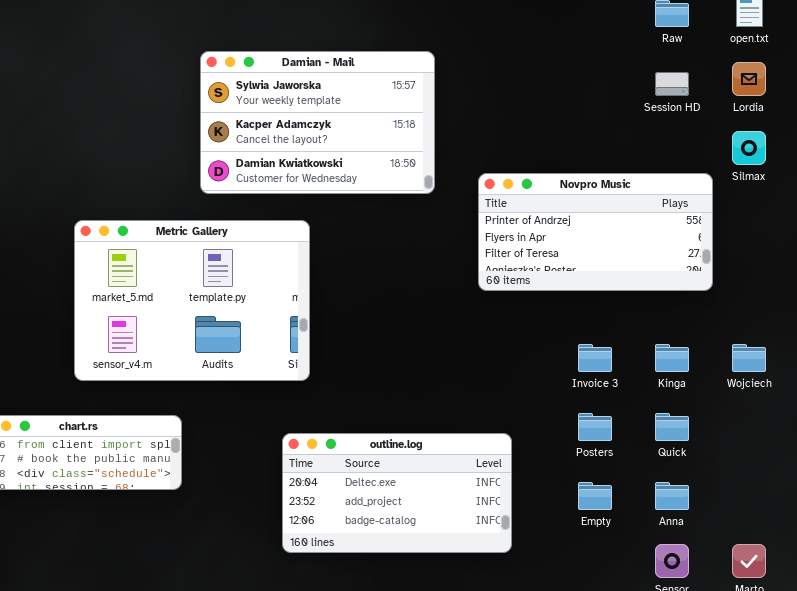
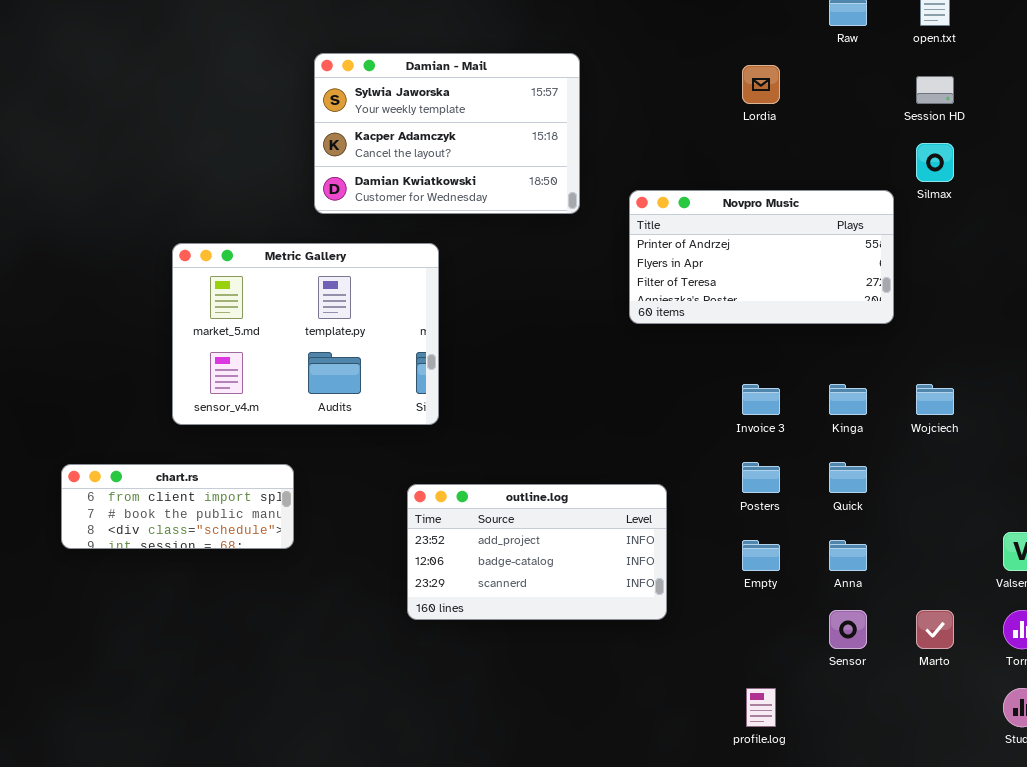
Lordia: [732,62,766,96] -> [742,65,780,104], moved
Session HD: [655,72,689,96] -> [916,76,954,104], moved
outline.log: [282,433,512,553] -> [407,484,667,620], scrolled down 1 row

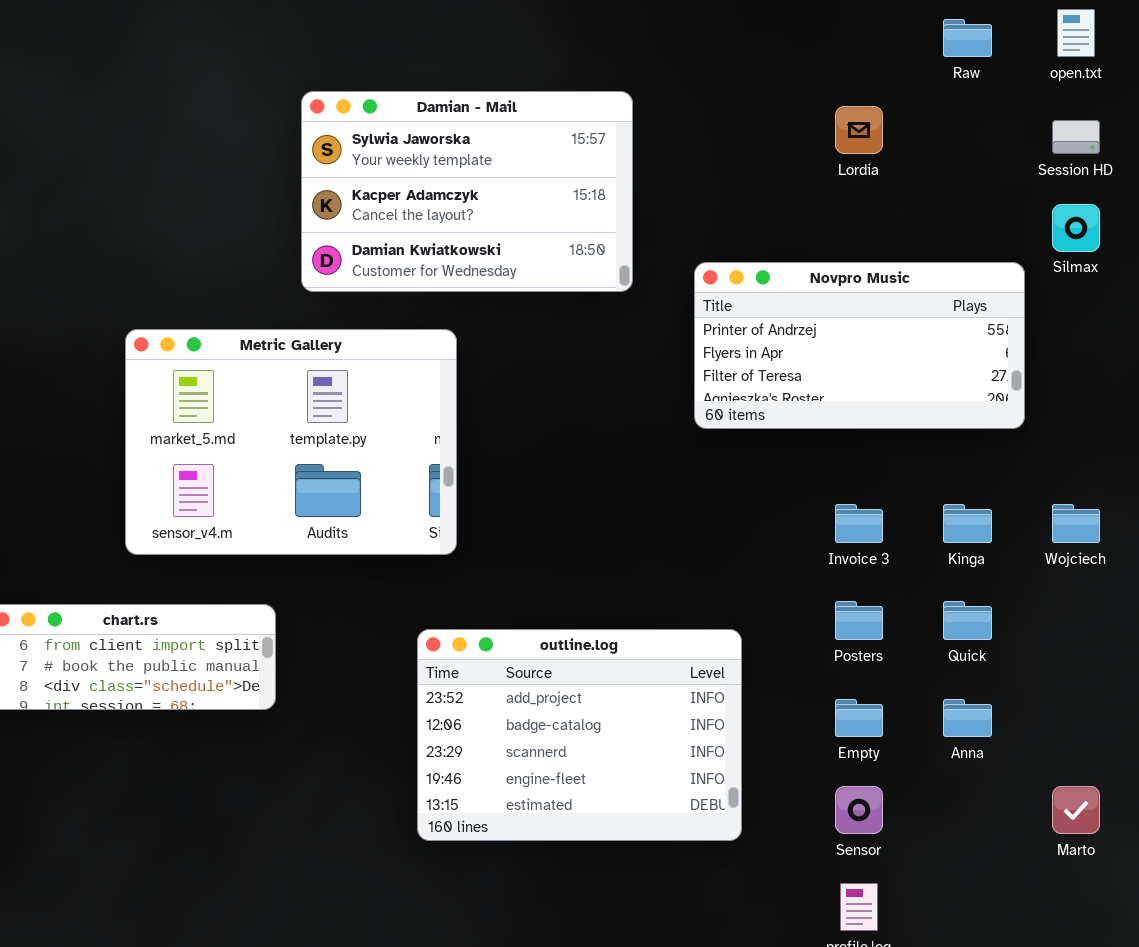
outline.log: [407,484,667,620] -> [417,629,742,841], resized
Sensor: [829,610,867,649] -> [835,786,883,834], moved

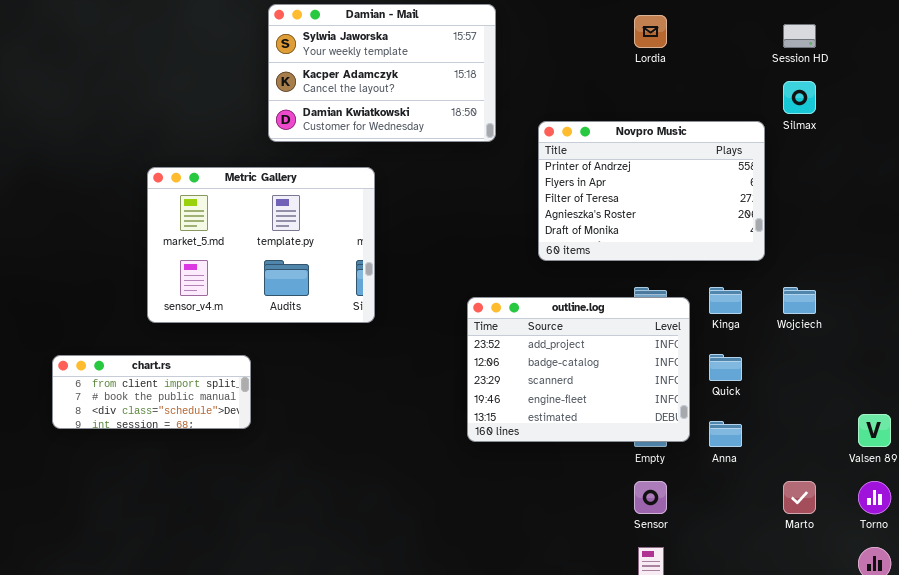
Novpro Music: [694,262,1025,429] -> [538,121,765,261], resized
outline.log: [417,629,742,841] -> [467,297,690,442], moved

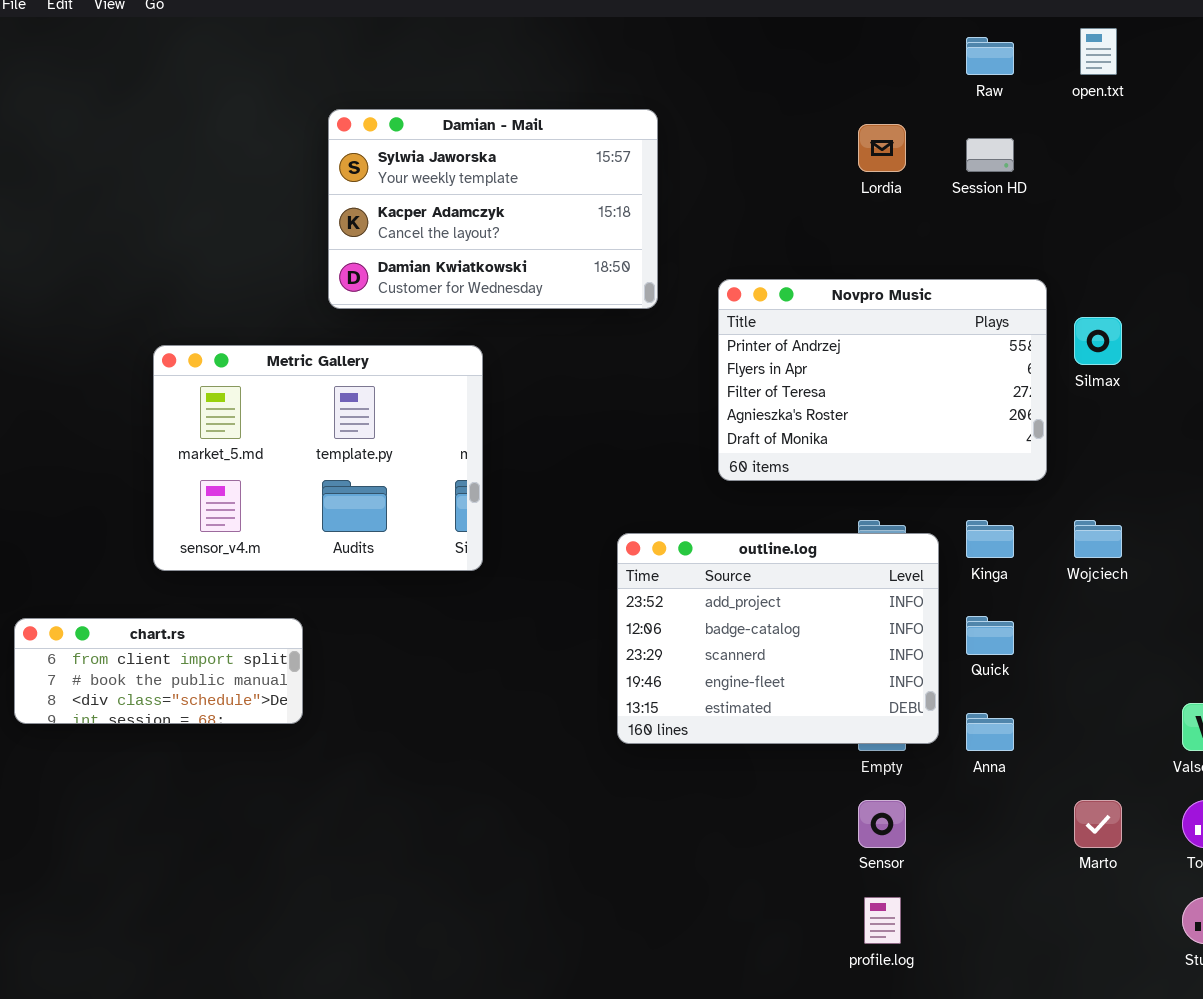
Session HD: [783,24,816,48] -> [966,138,1014,172], moved
Silmax: [783,81,816,114] -> [1074,317,1122,365], moved

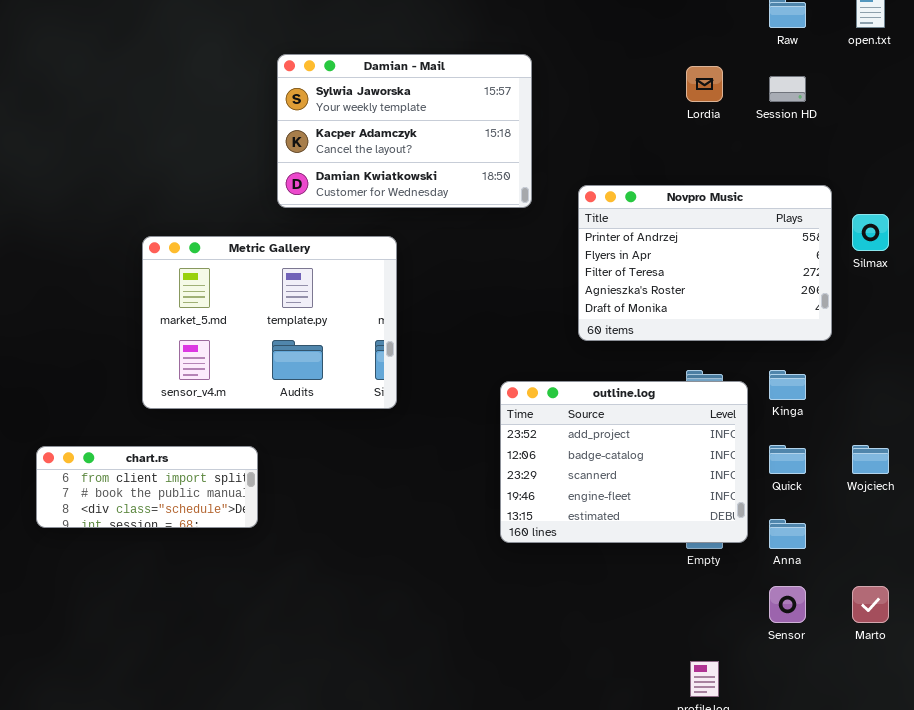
Wojciech: [1074,520,1122,558] -> [852,445,889,474], moved
Sensor: [858,800,906,848] -> [769,586,806,623], moved

